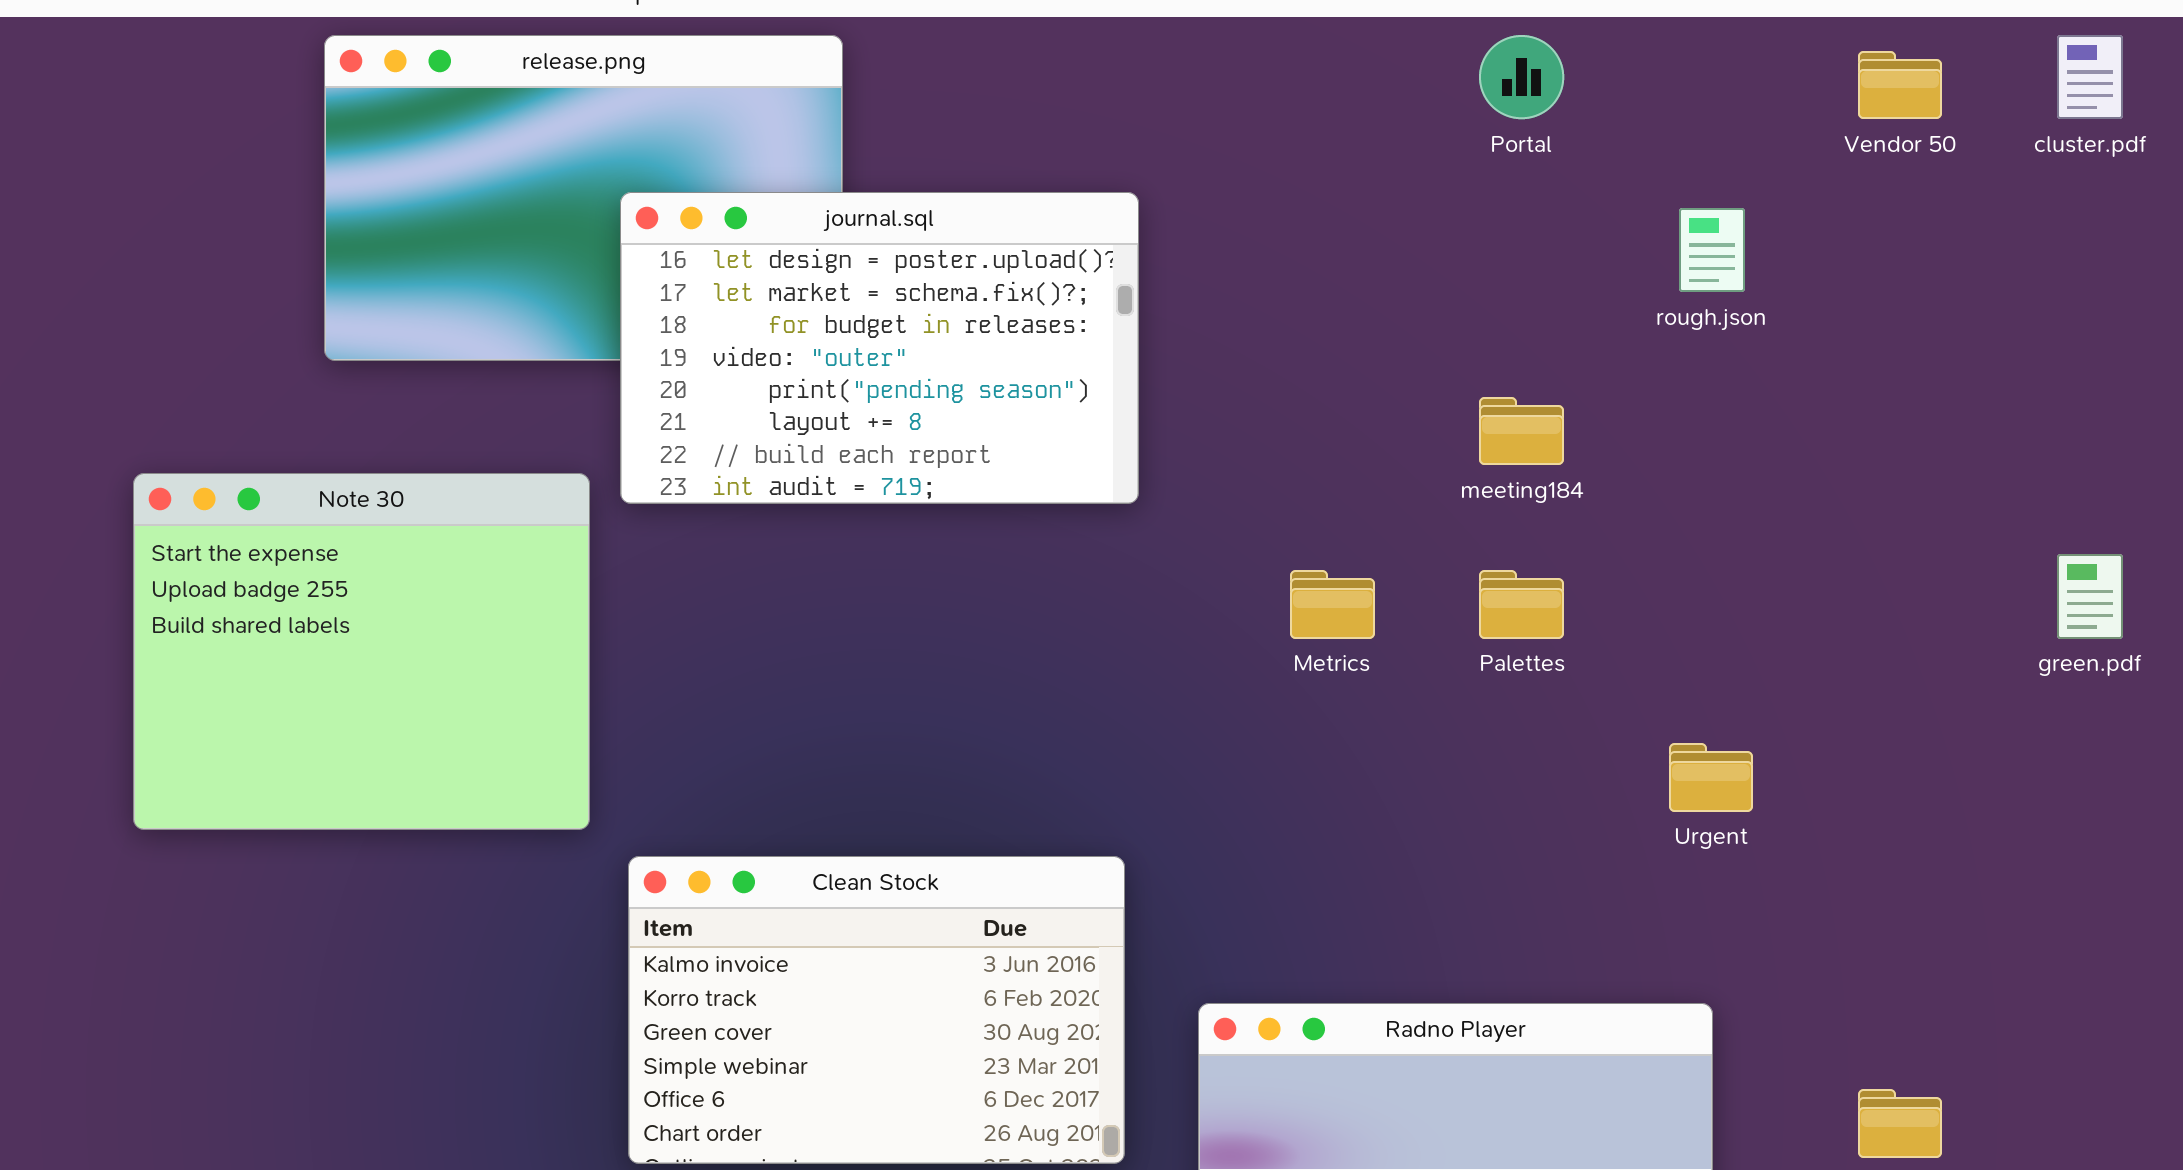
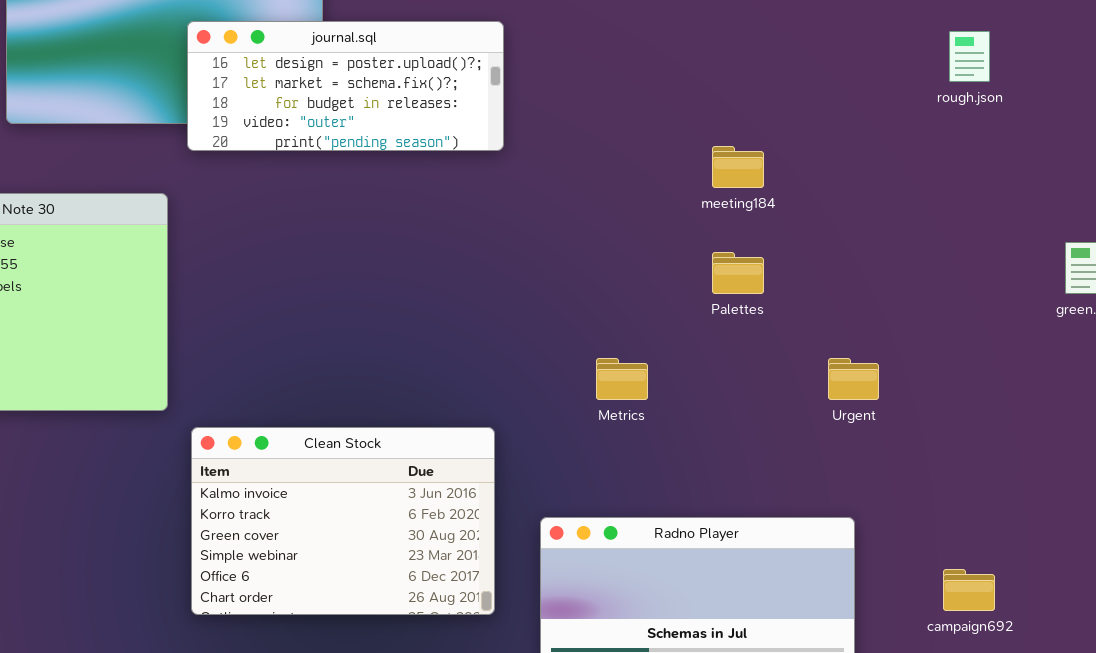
journal.sql: [620,192,1139,504] -> [187,21,504,151], resized
rough.json: [1679,208,1745,292] -> [949,31,990,82], moved
Metrics: [1290,570,1375,639] -> [596,358,648,400], moved

